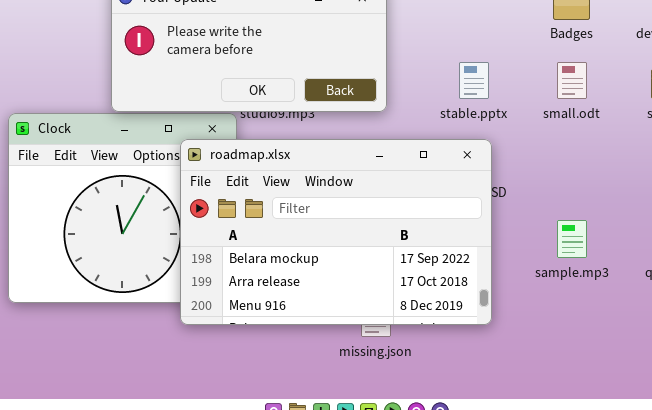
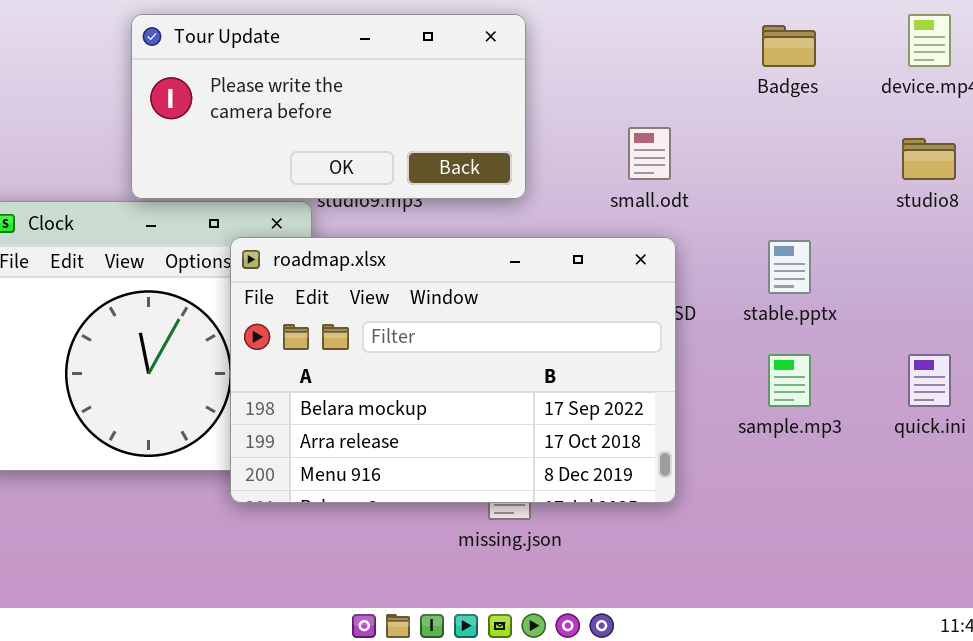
stable.pptx: [459,62,489,99] -> [768,240,811,294], moved
small.odt: [557,62,587,99] -> [628,127,671,180], moved

